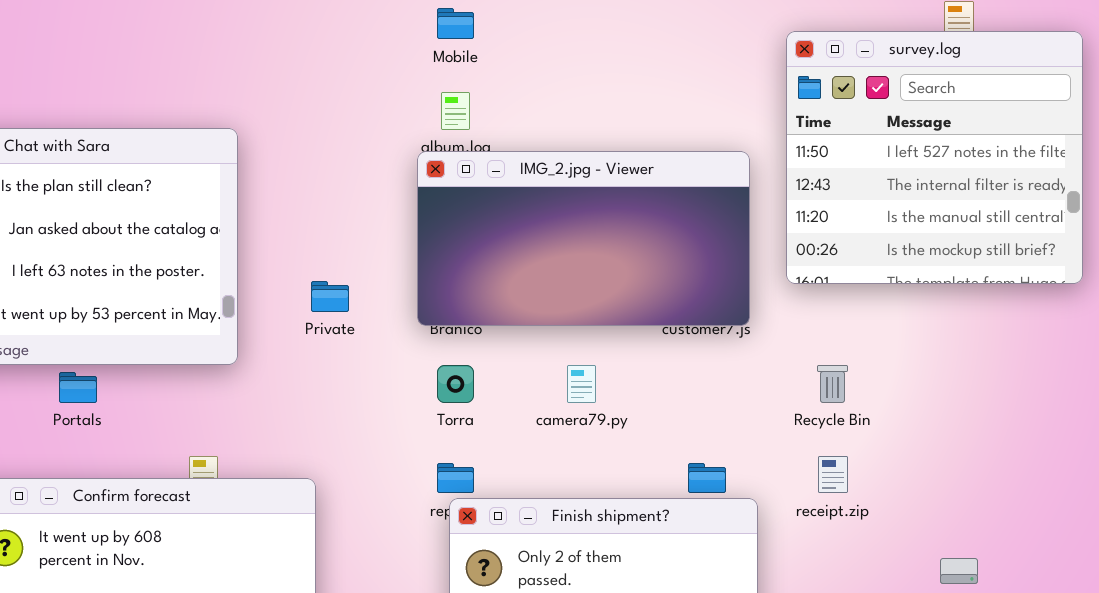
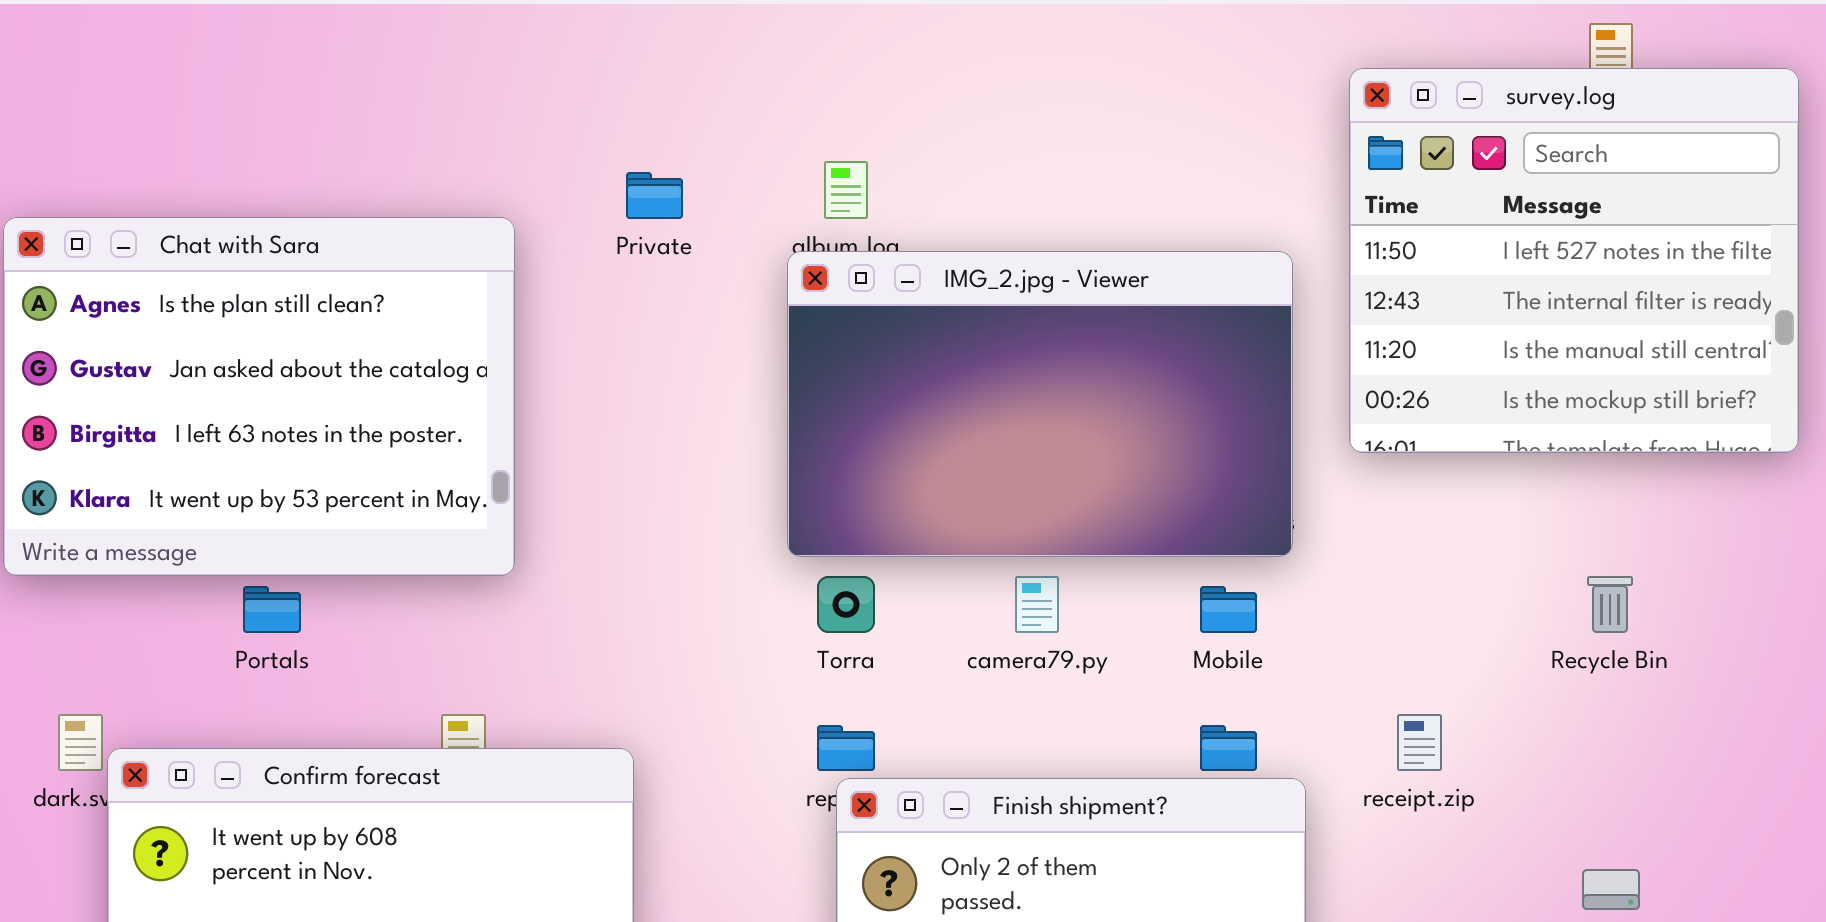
Mobile: [437,8,474,39] -> [1200,586,1257,633], moved
IMG_2.jpg - Viewer: [417,151,750,326] -> [787,251,1293,557], resized
Private: [311,281,349,312] -> [626,172,683,219], moved
Recycle Bin: [817,365,848,403] -> [1587,576,1633,633], moved

